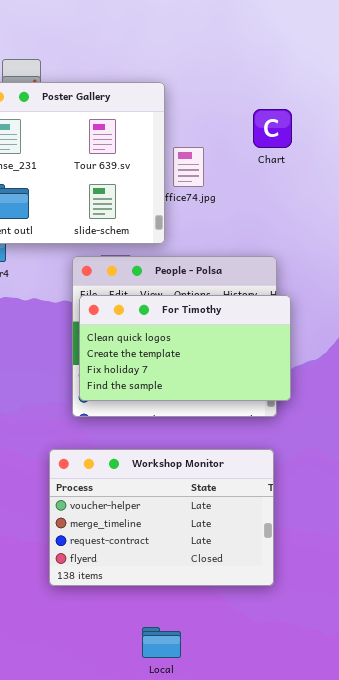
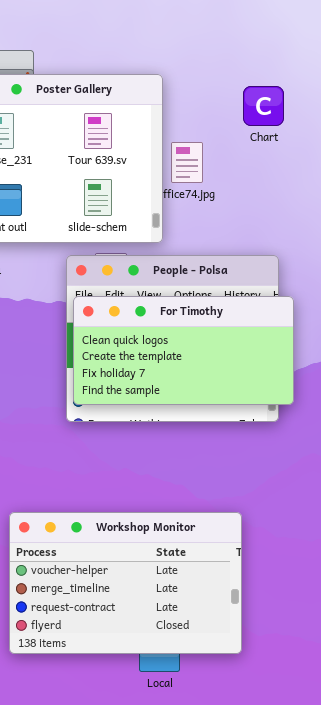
Chart: [253,109,292,148] -> [243,86,284,126], moved
Workshop Monitor: [49,449,274,586] -> [9,512,242,654], moved

